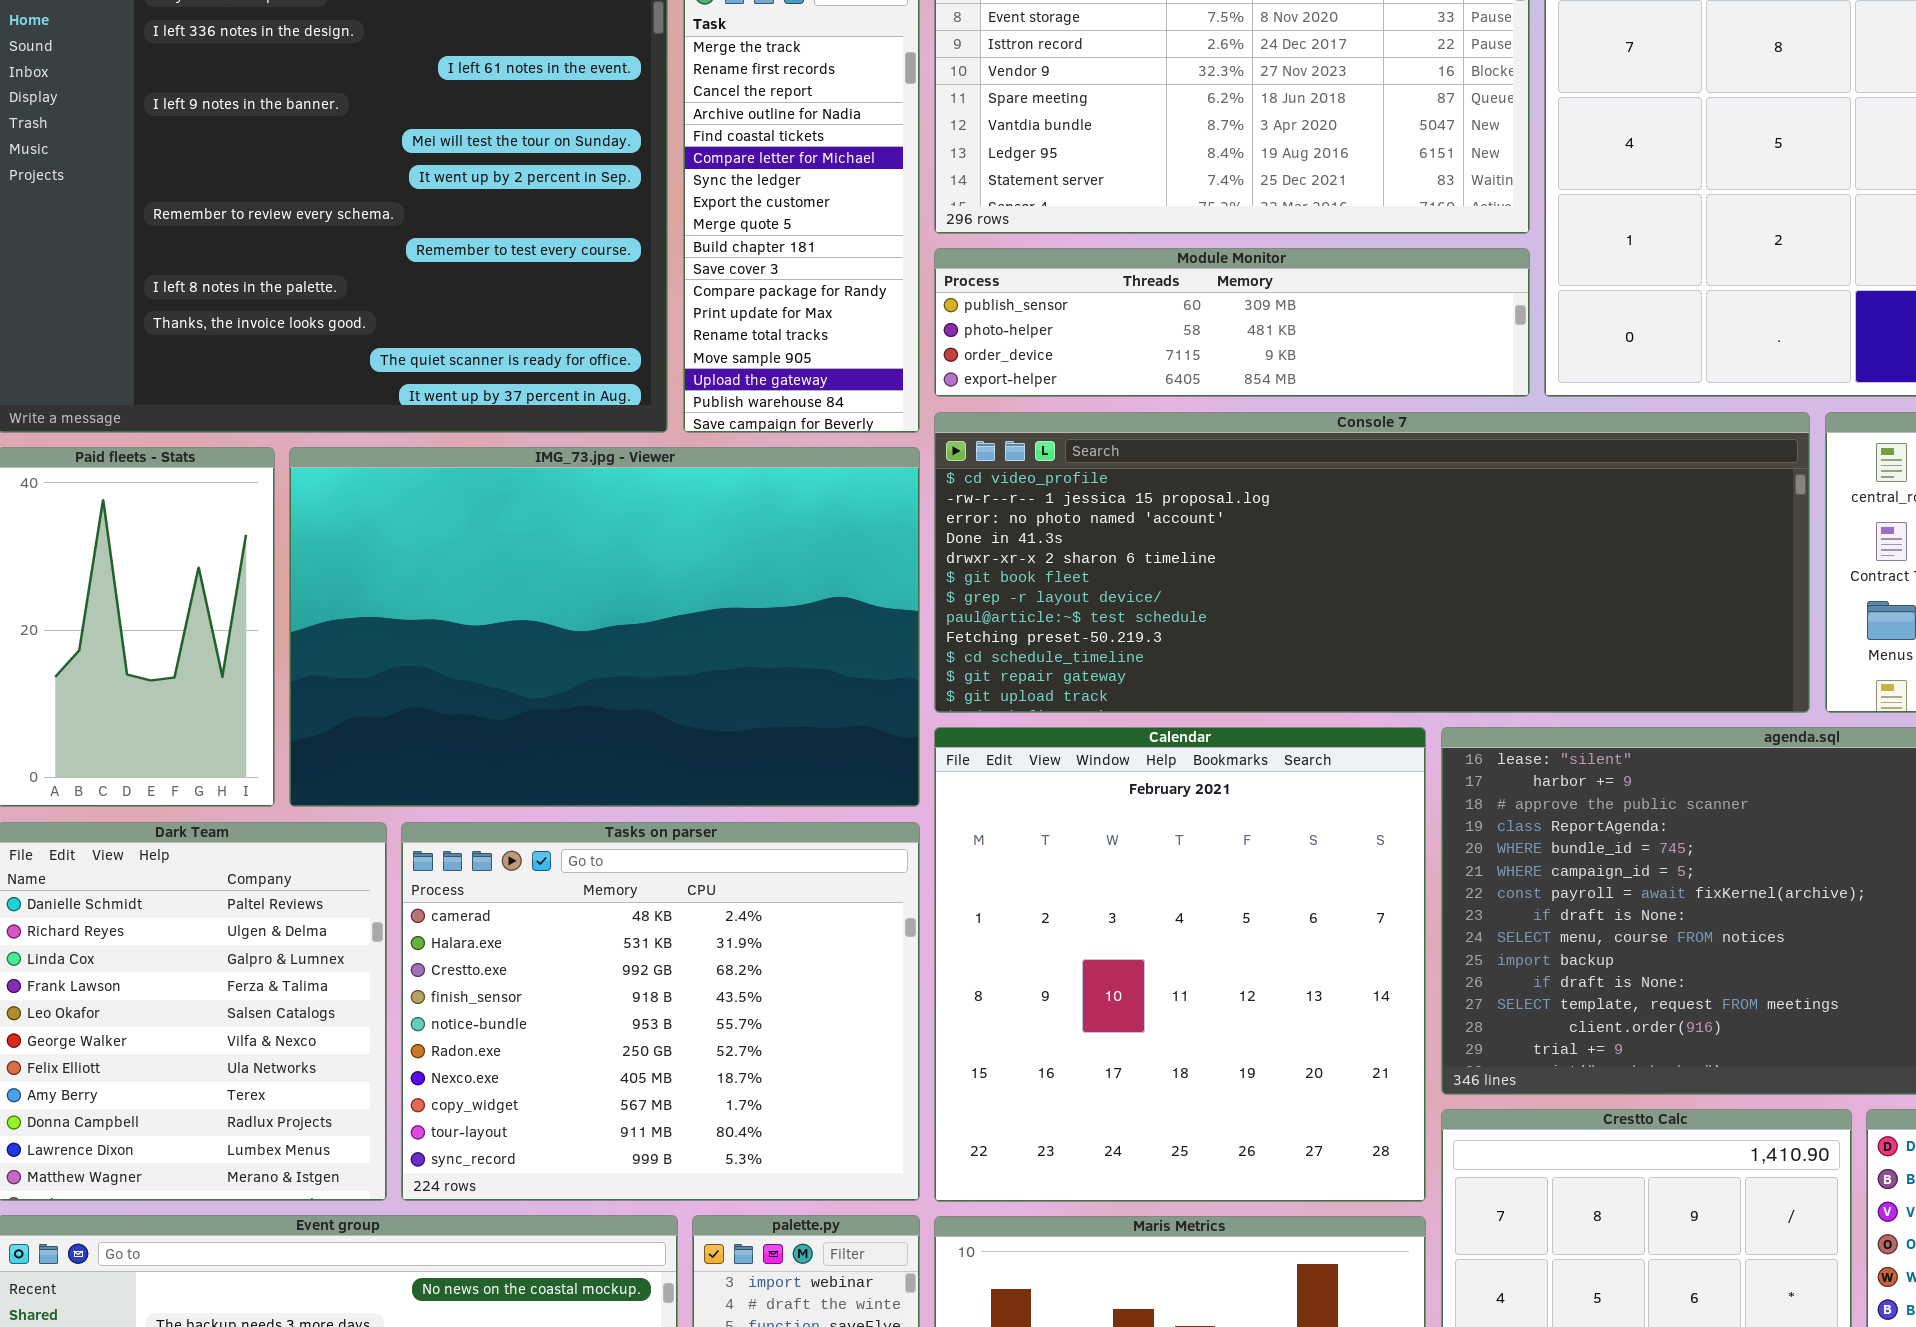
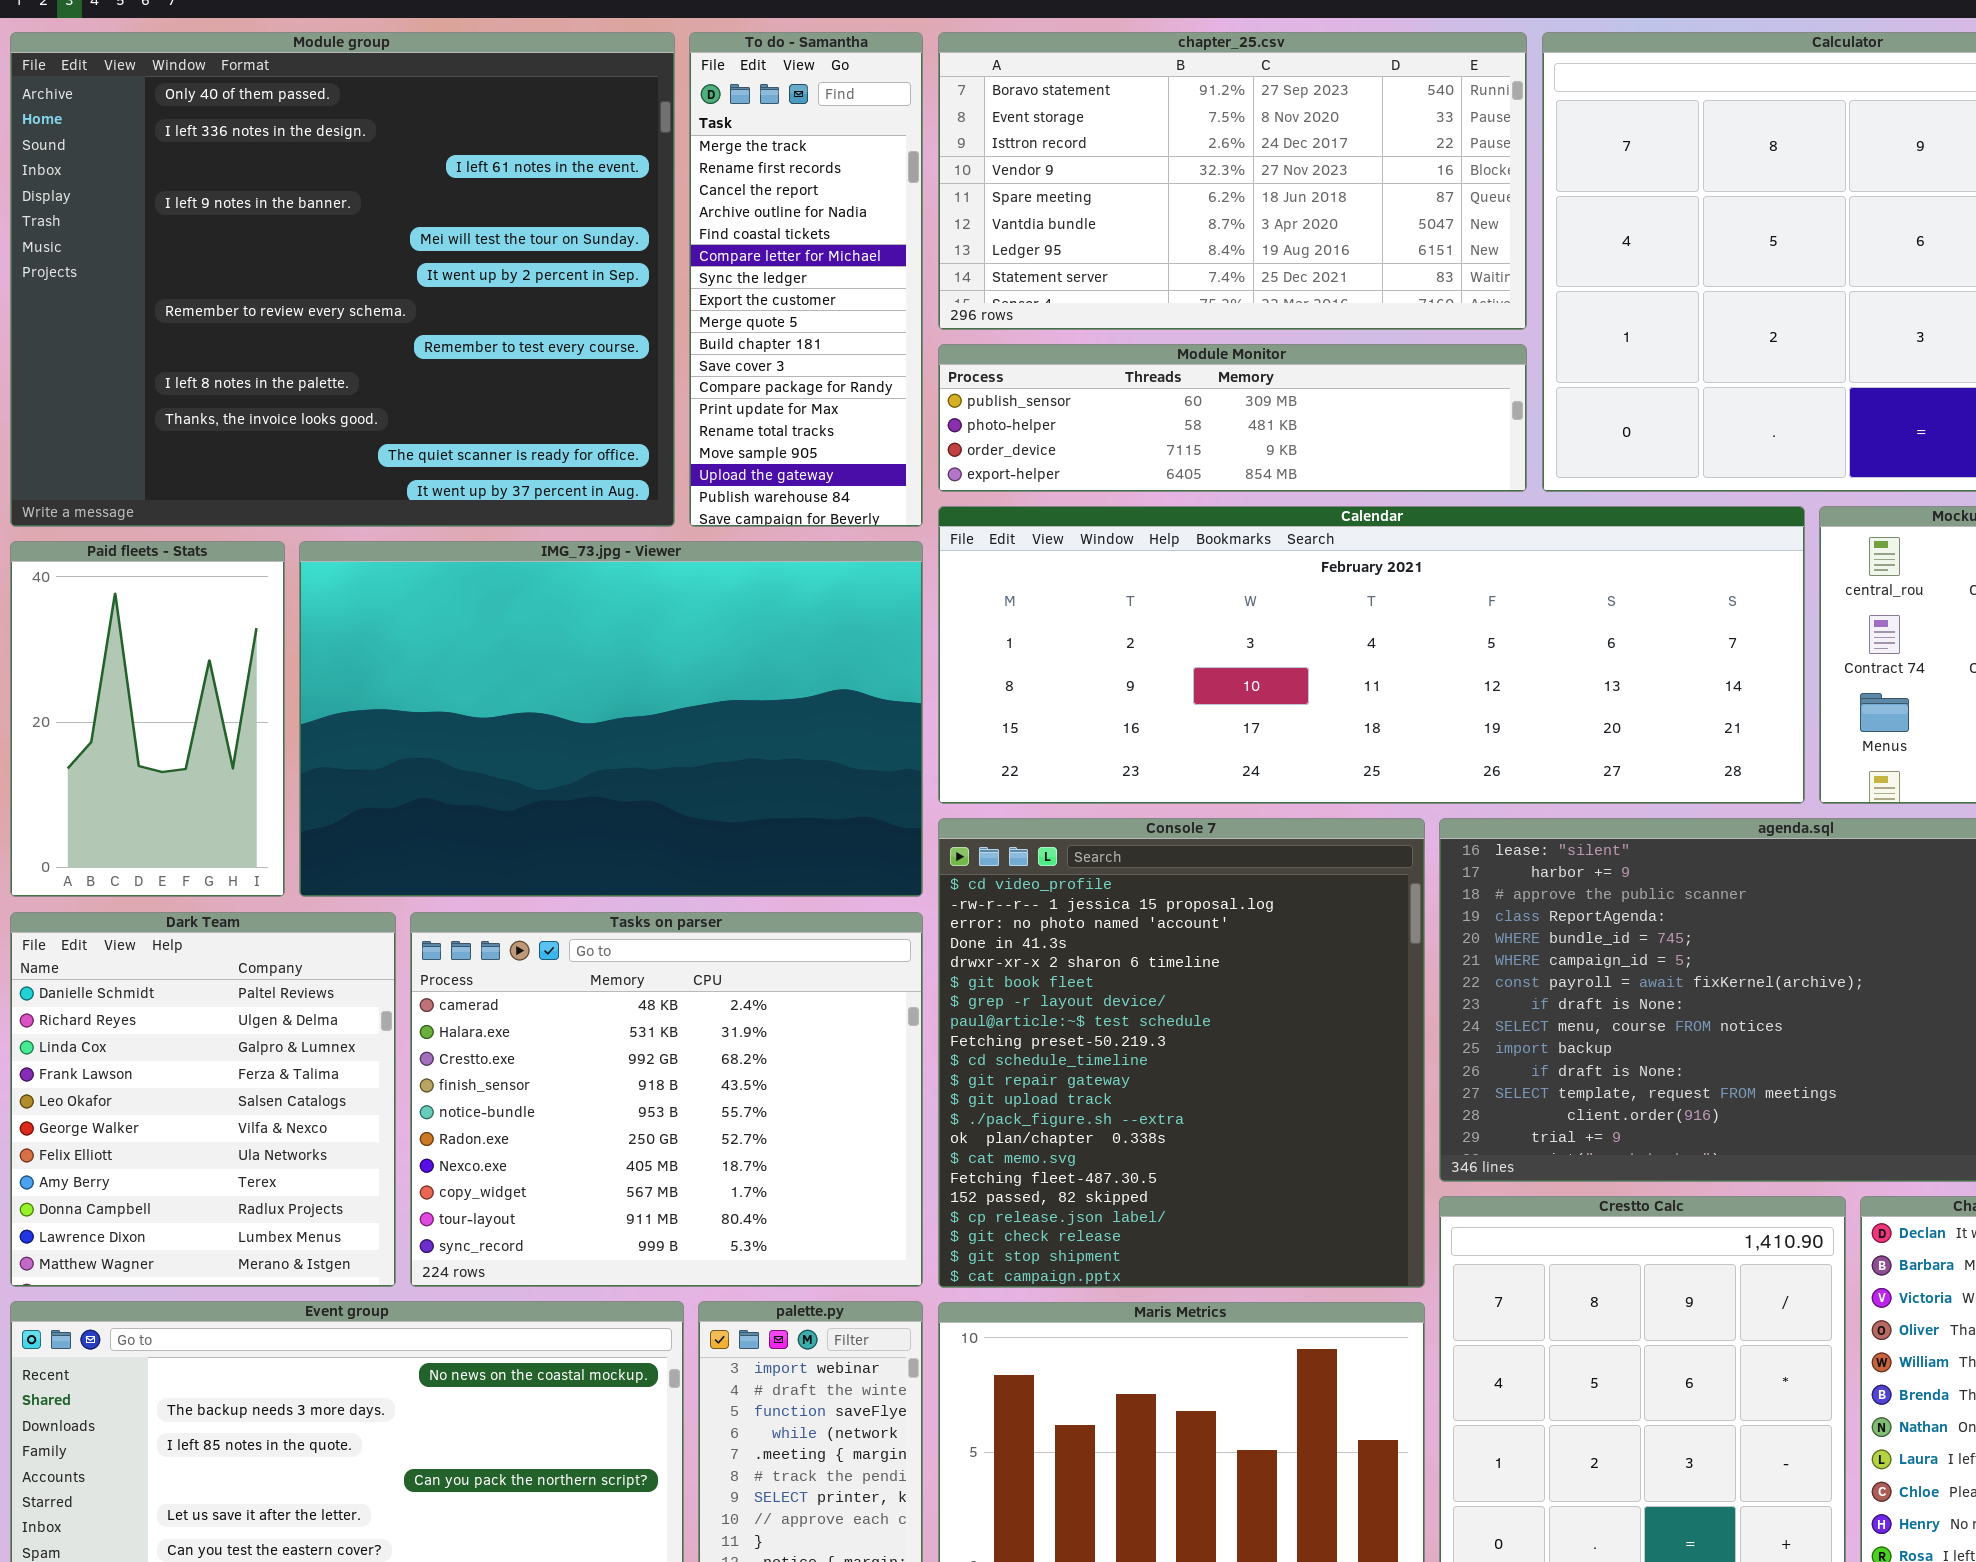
Console 7: [934,412,1810,713] -> [938,818,1425,1288], moved, resized
Calendar: [934,727,1426,1202] -> [938,506,1805,804], moved, resized

